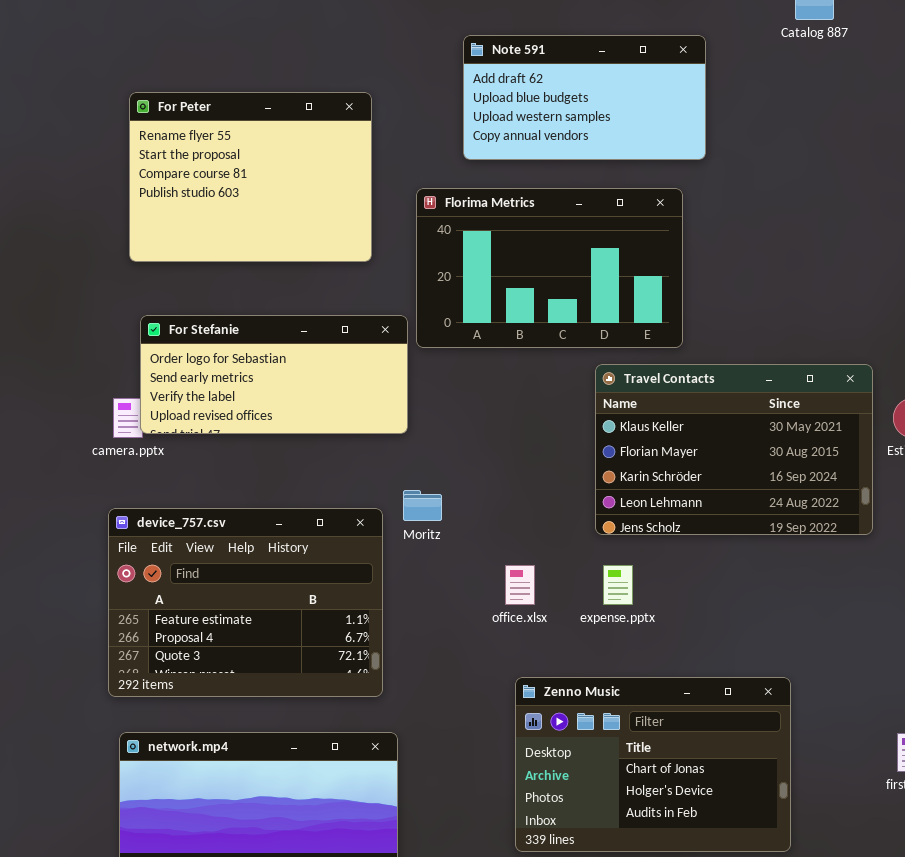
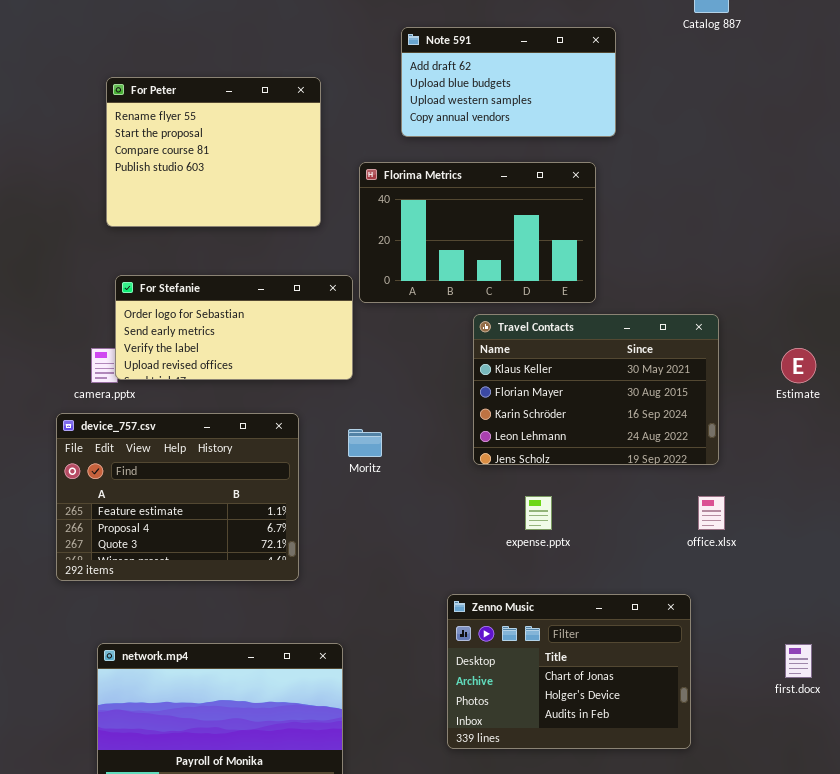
Travel Contacts: [595,364,873,535] -> [473,314,719,465], moved
device_757.csv: [108,508,383,697] -> [56,413,299,581], moved
office.xlsx: [505,565,535,605] -> [698,496,725,530], moved

